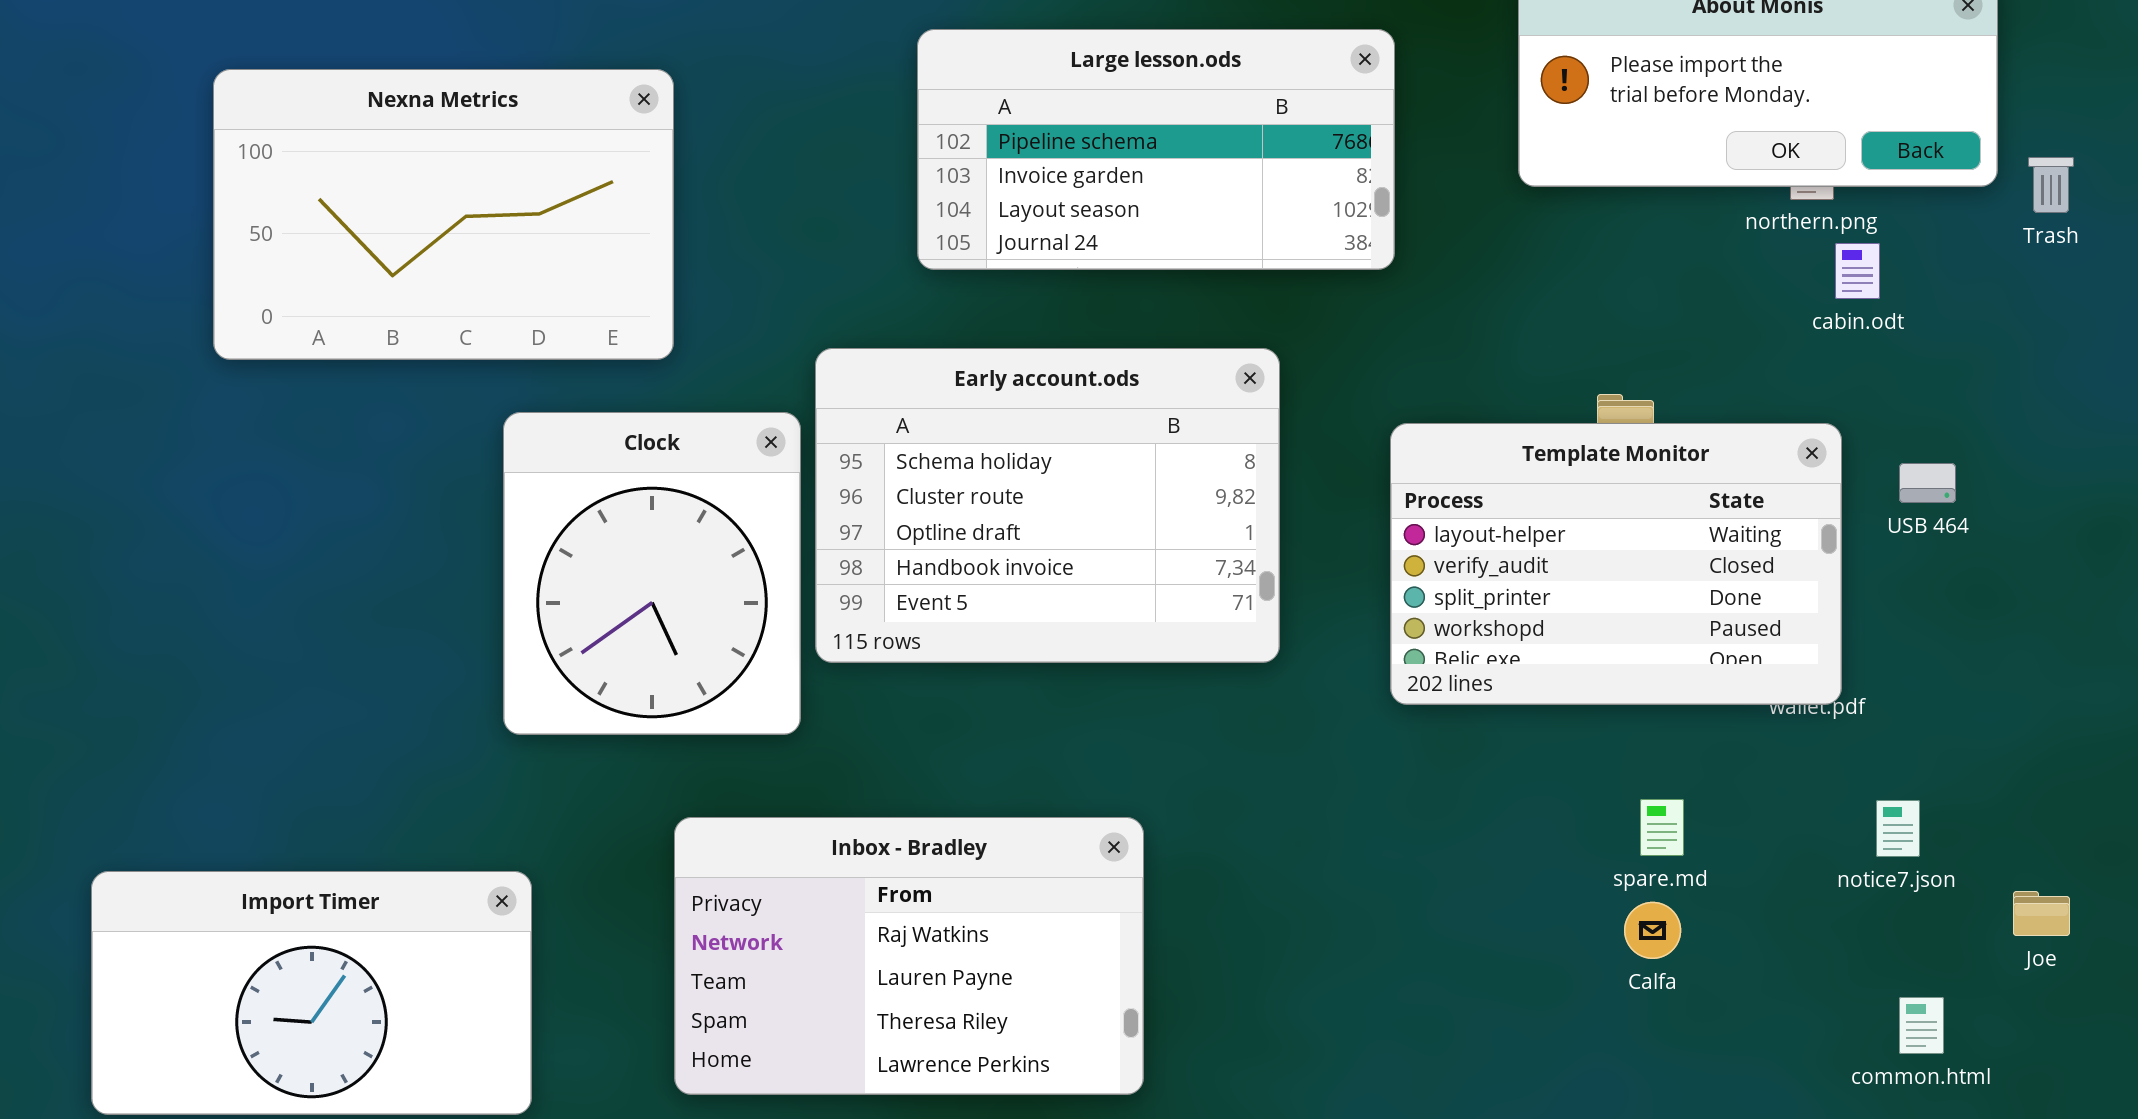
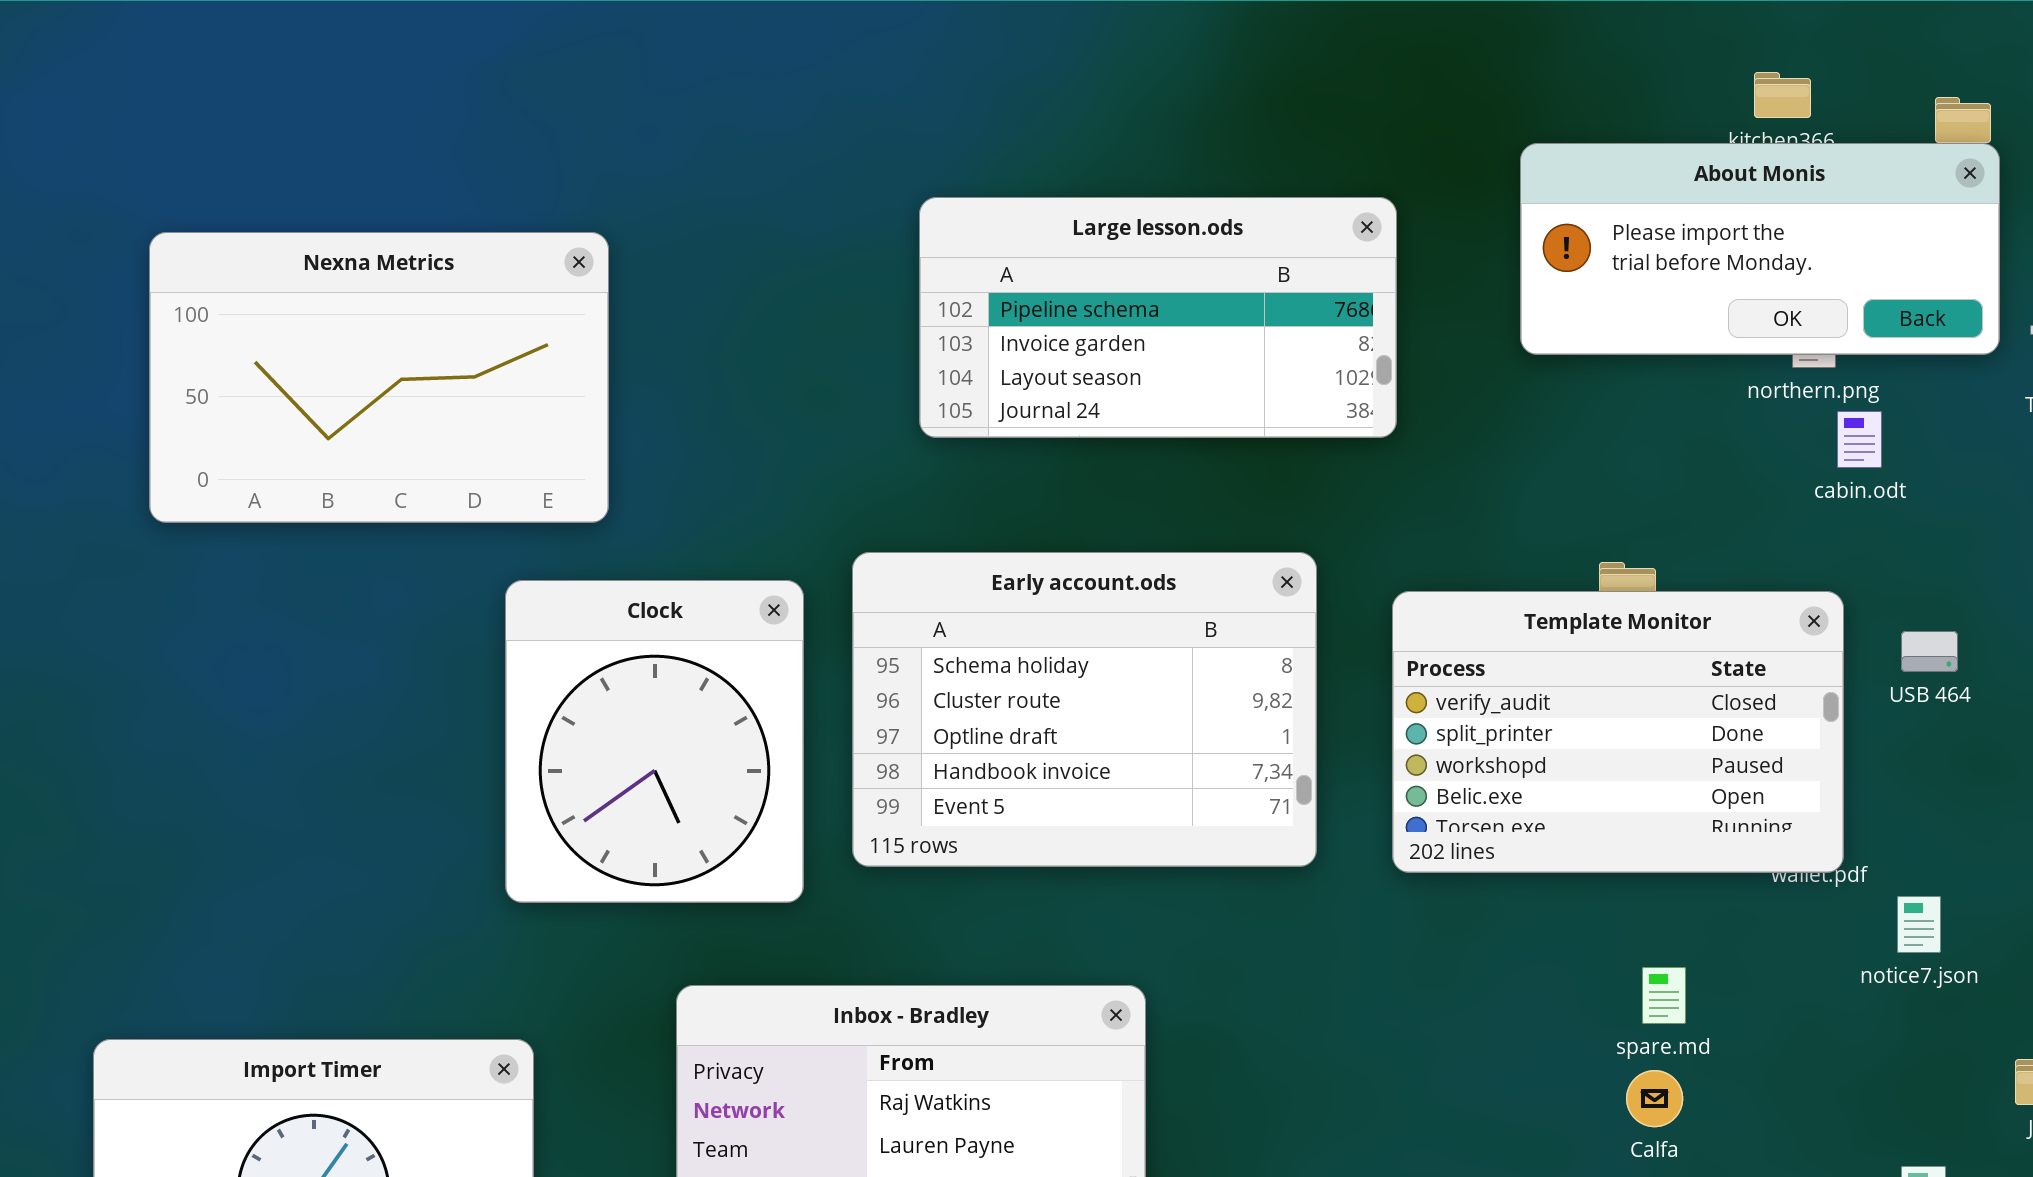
Nexna Metrics: [213,69,674,360] -> [149,232,609,523], moved
Early account.ods: [815,348,1280,663] -> [852,552,1317,867], moved
Template Monitor: [1390,423,1842,705] -> [1392,591,1844,873], scrolled down 1 row
notice7.json: [1876,800,1920,857] -> [1897,896,1941,953], moved

